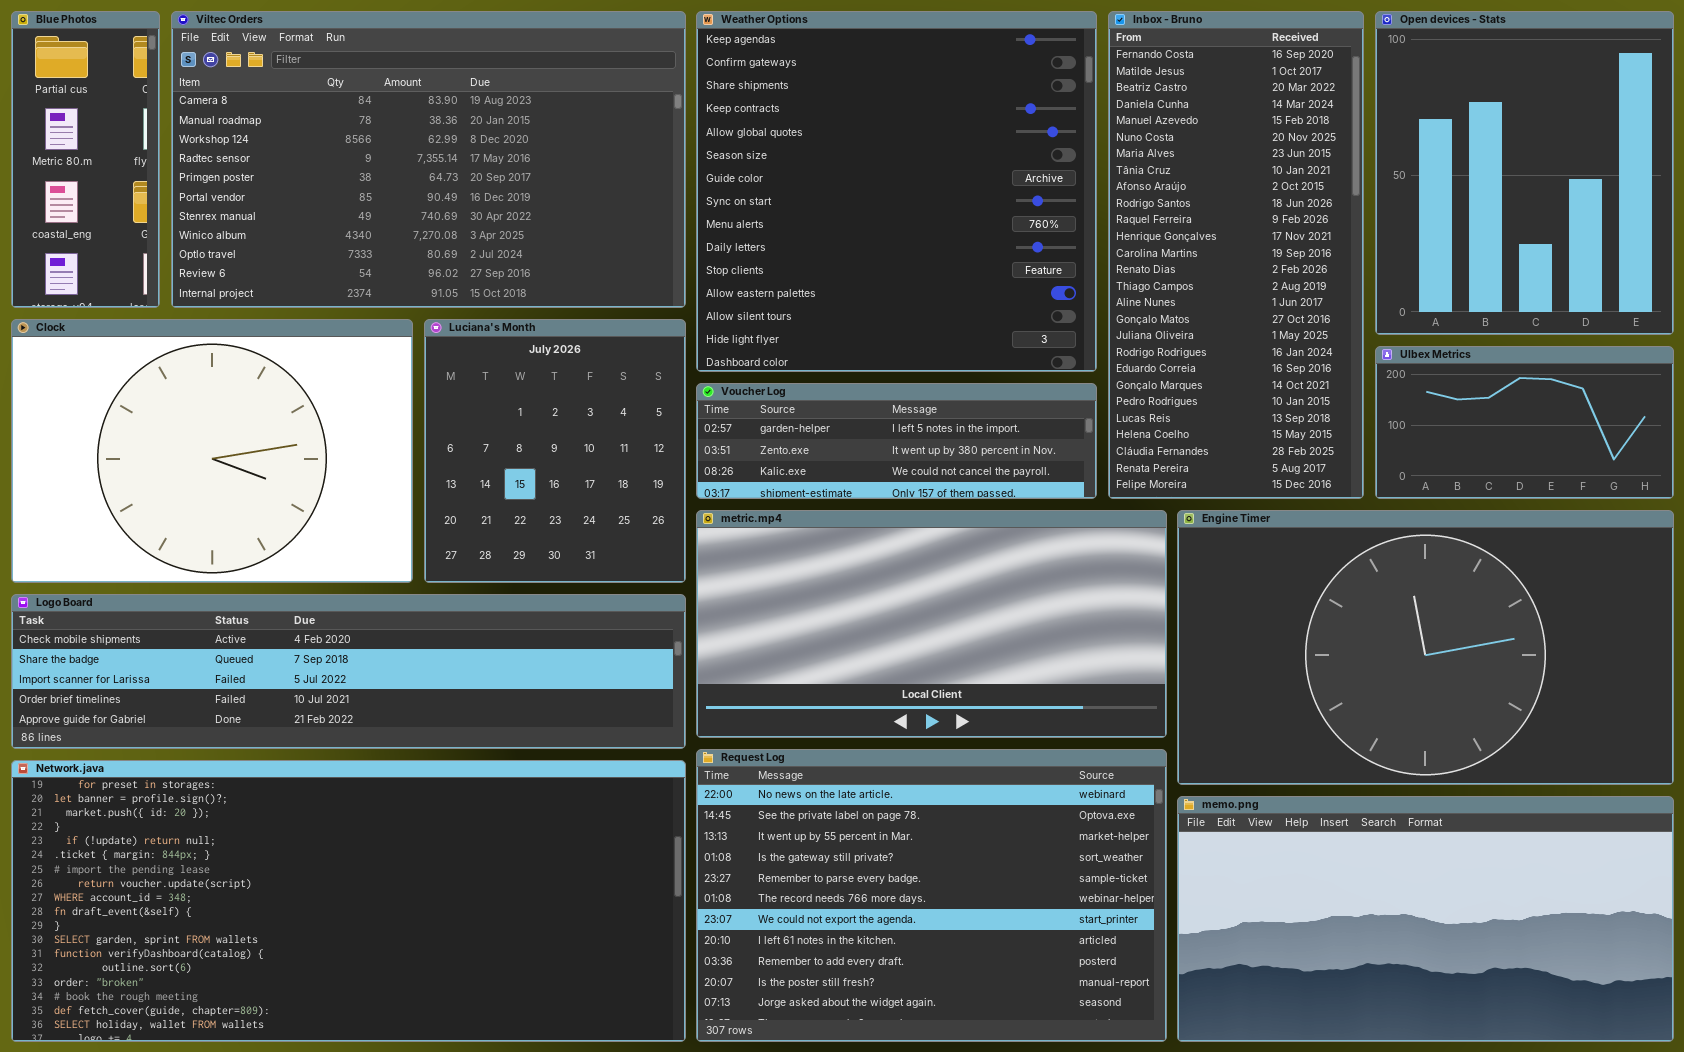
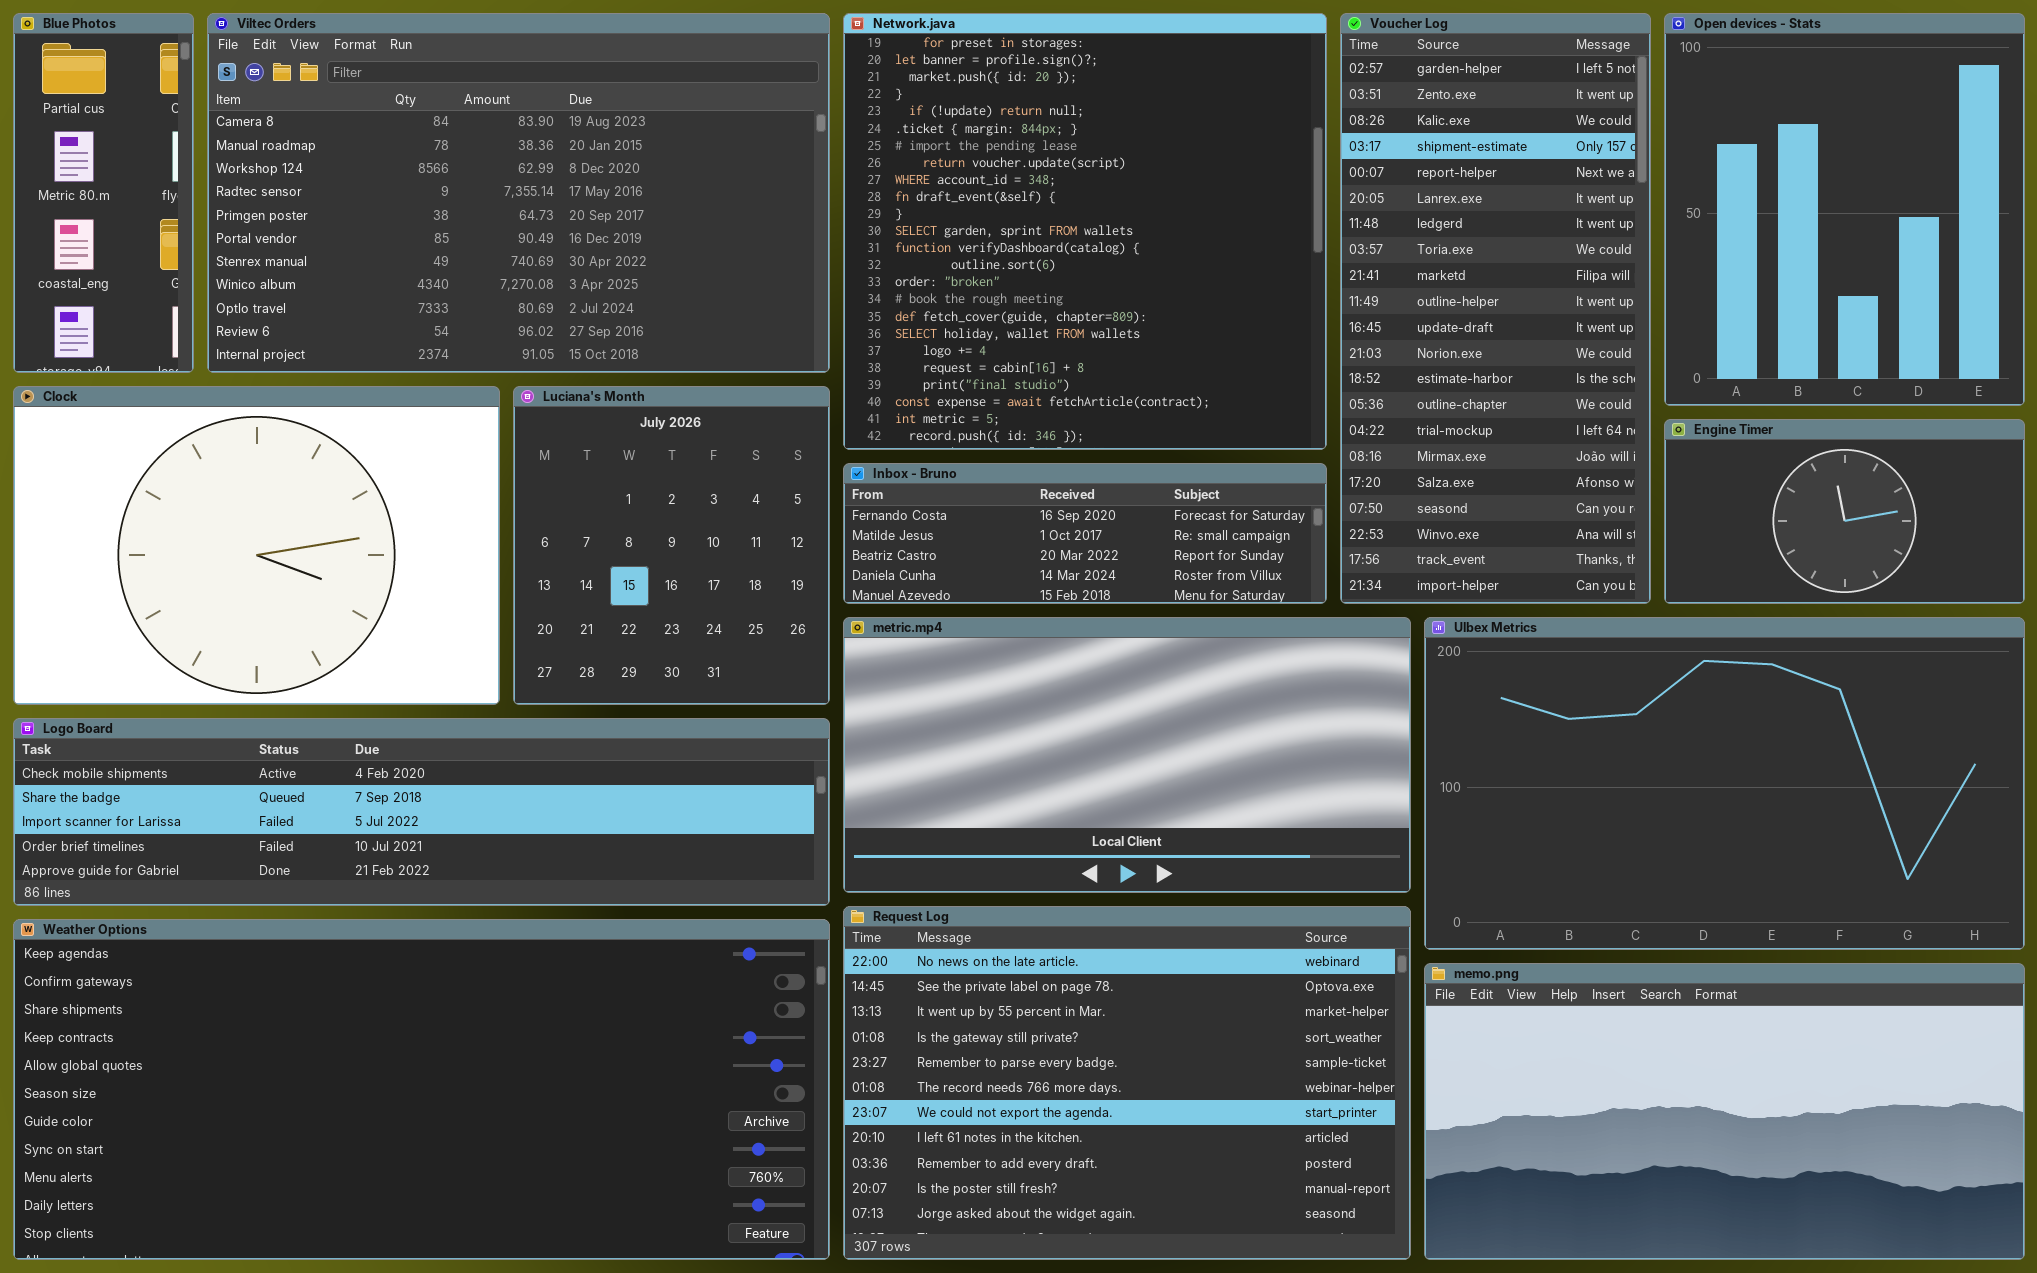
Weather Options: [696,11,1097,372] -> [13,919,830,1260], moved, resized
Inbox - Bruno: [1108,11,1364,499] -> [843,463,1327,604], moved, resized
Ulbex Metrics: [1375,346,1674,499] -> [1424,617,2025,950], moved, resized
Voucher Log: [696,383,1097,499] -> [1340,13,1651,604], moved, resized
Engine Timer: [1177,510,1674,785] -> [1664,419,2025,604], moved, resized
Network.java: [11,760,686,1042] -> [843,13,1327,450], moved, resized

